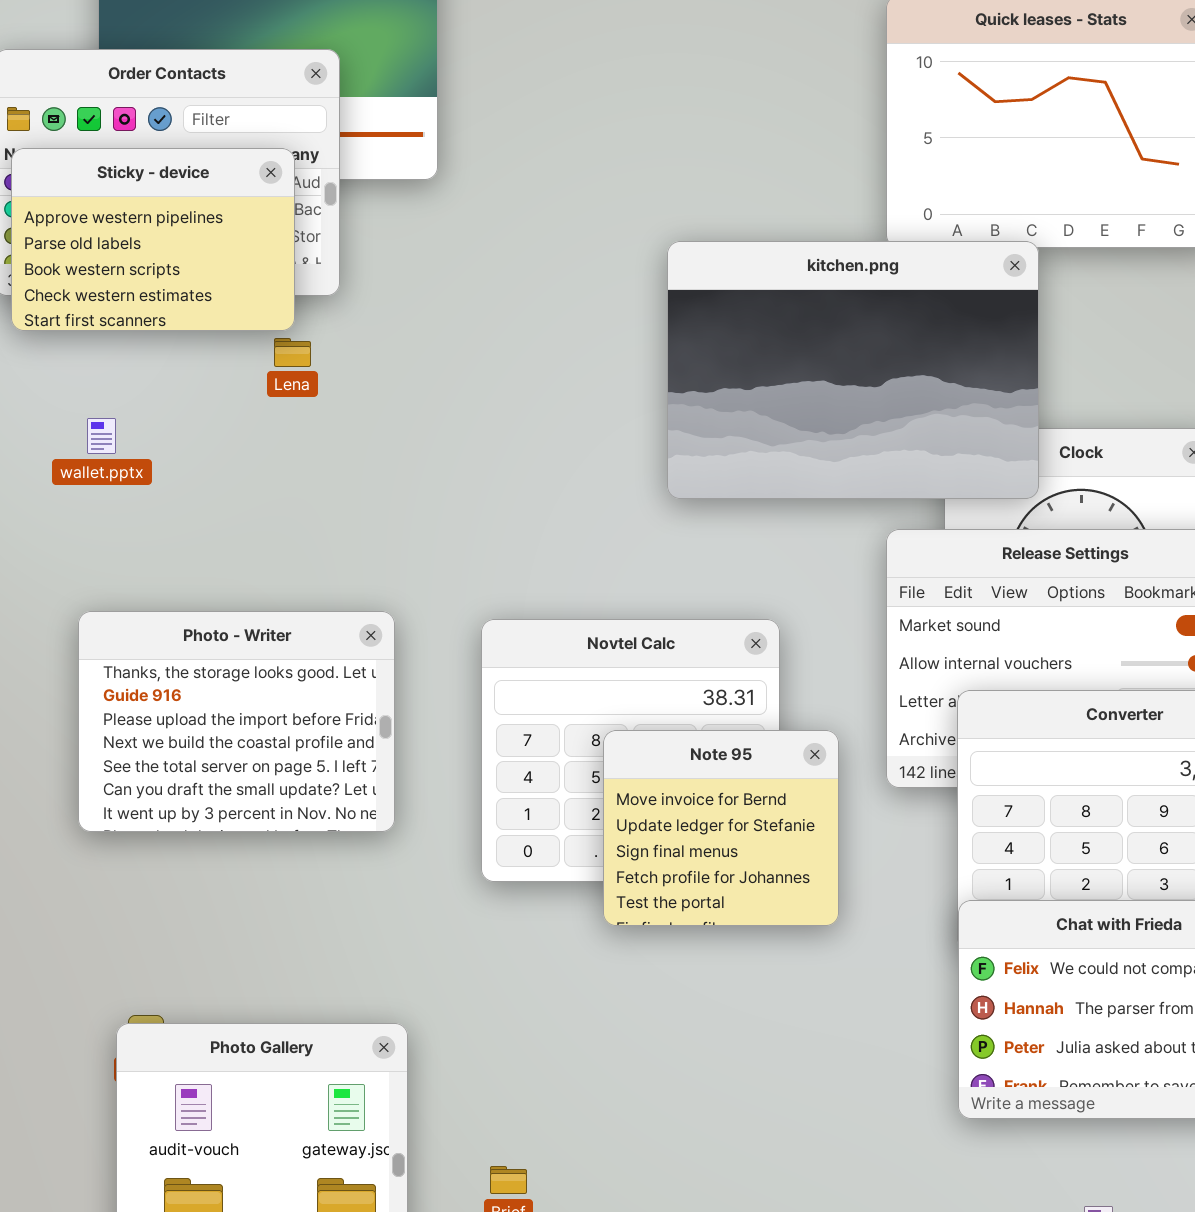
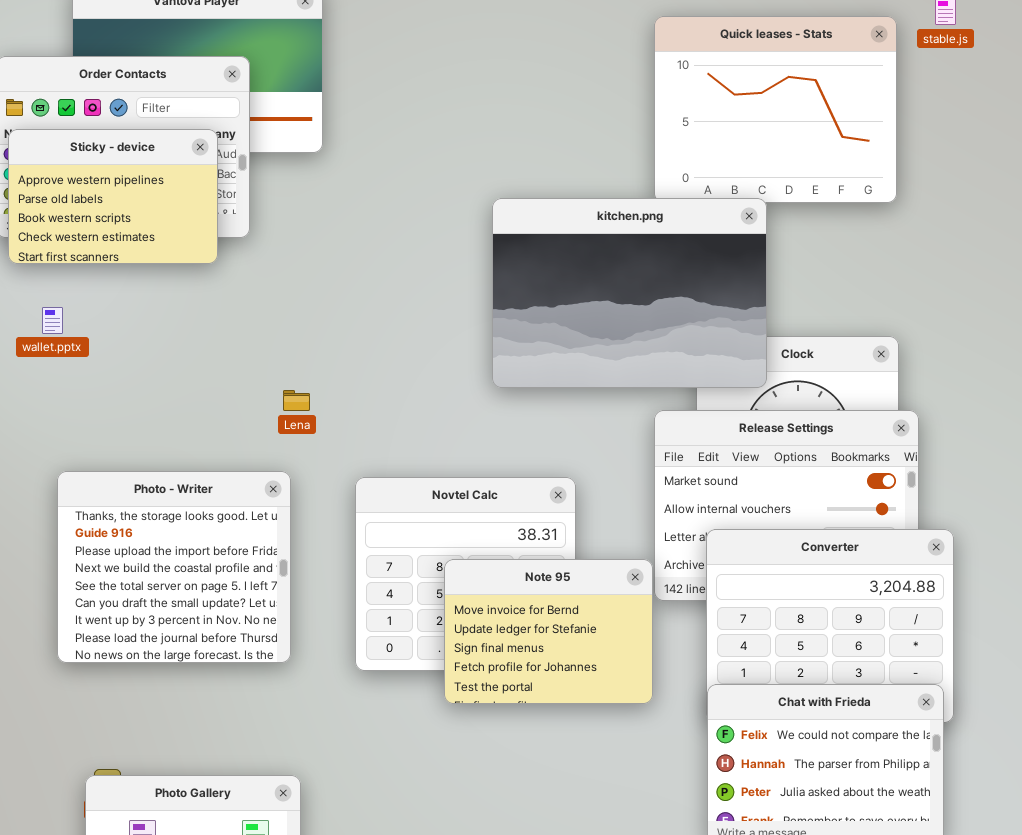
Lena: [274,338,311,367] -> [283,390,310,411], moved
wallet.pptx: [87,418,116,454] -> [42,307,63,334], moved
Photo - Writer: [78,611,395,832] -> [57,471,291,663], resized
Note 95: [603,730,839,926] -> [444,559,653,704], resized

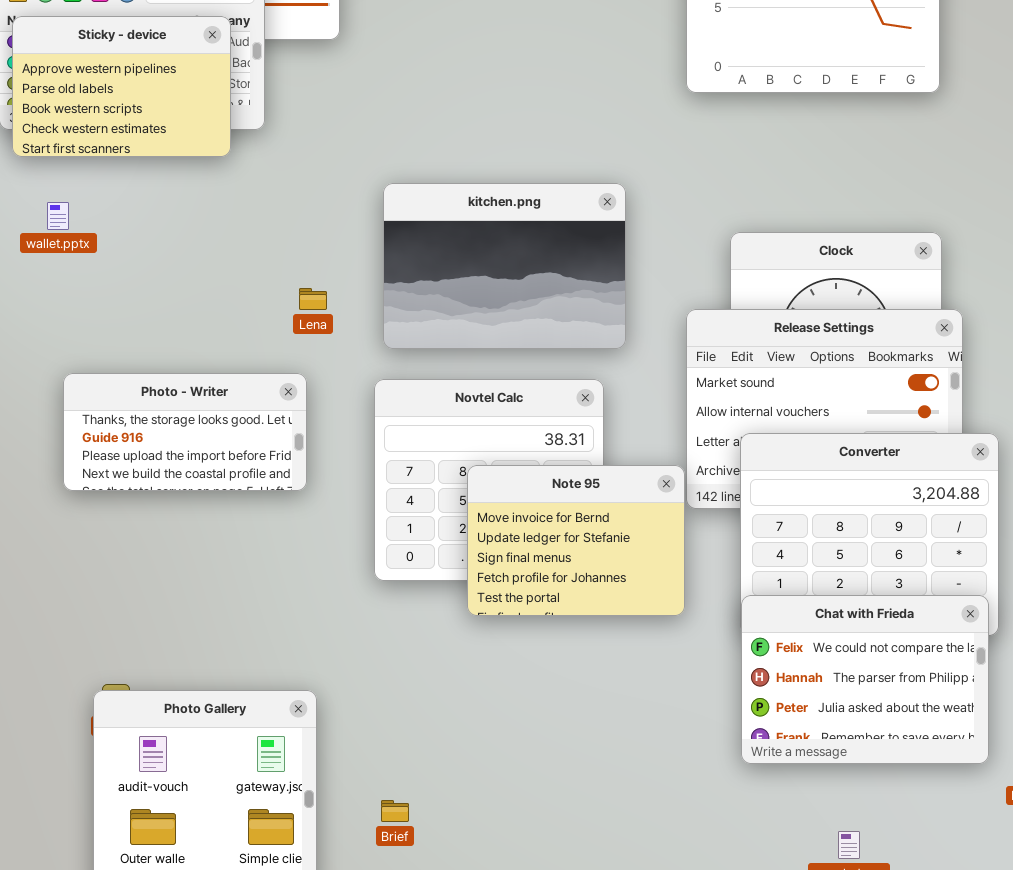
kitchen.png: [492,198,767,388] -> [383,183,626,349], moved, resized
Photo - Writer: [57,471,291,663] -> [63,373,307,491], resized

